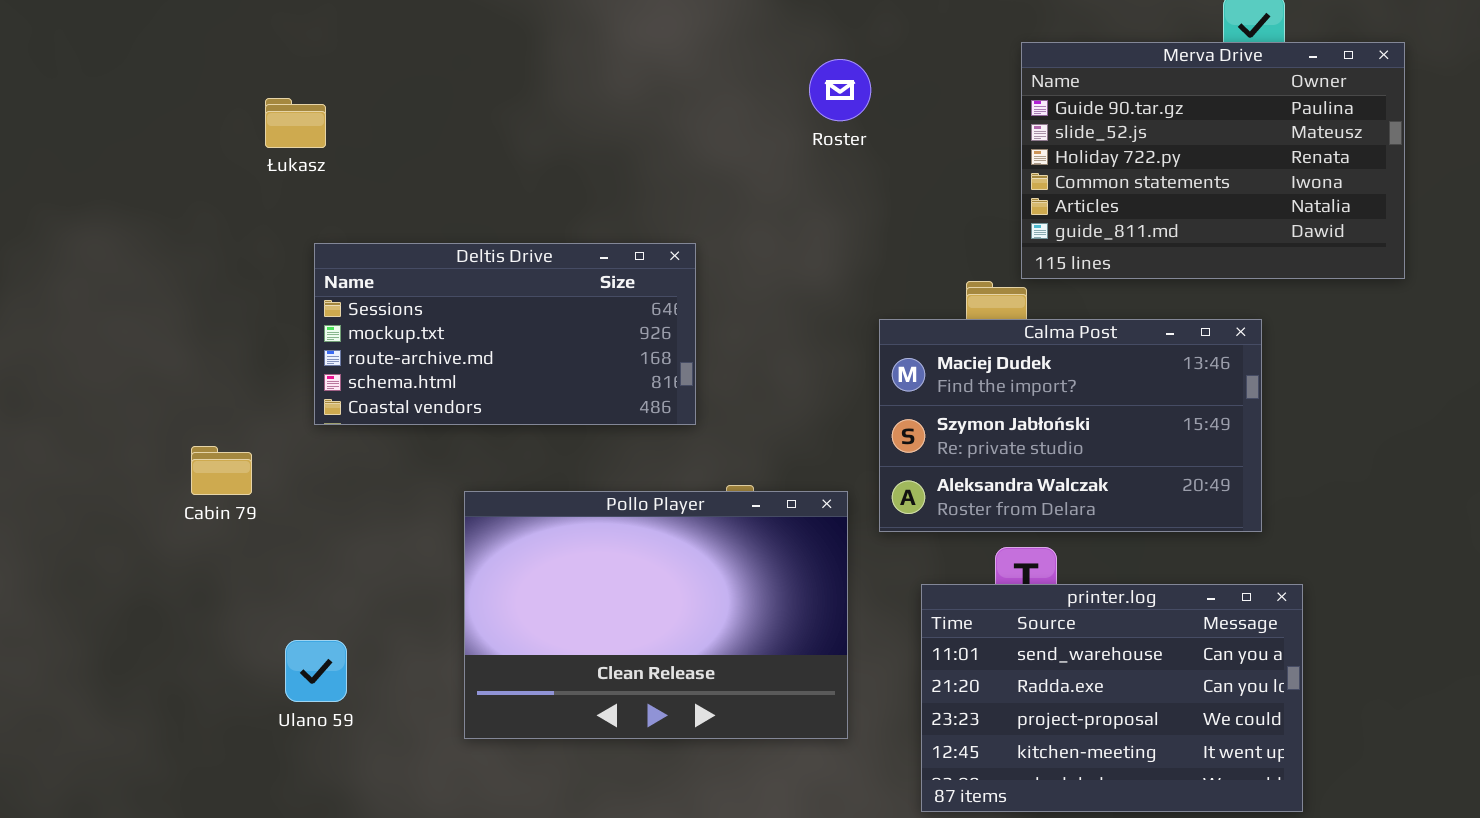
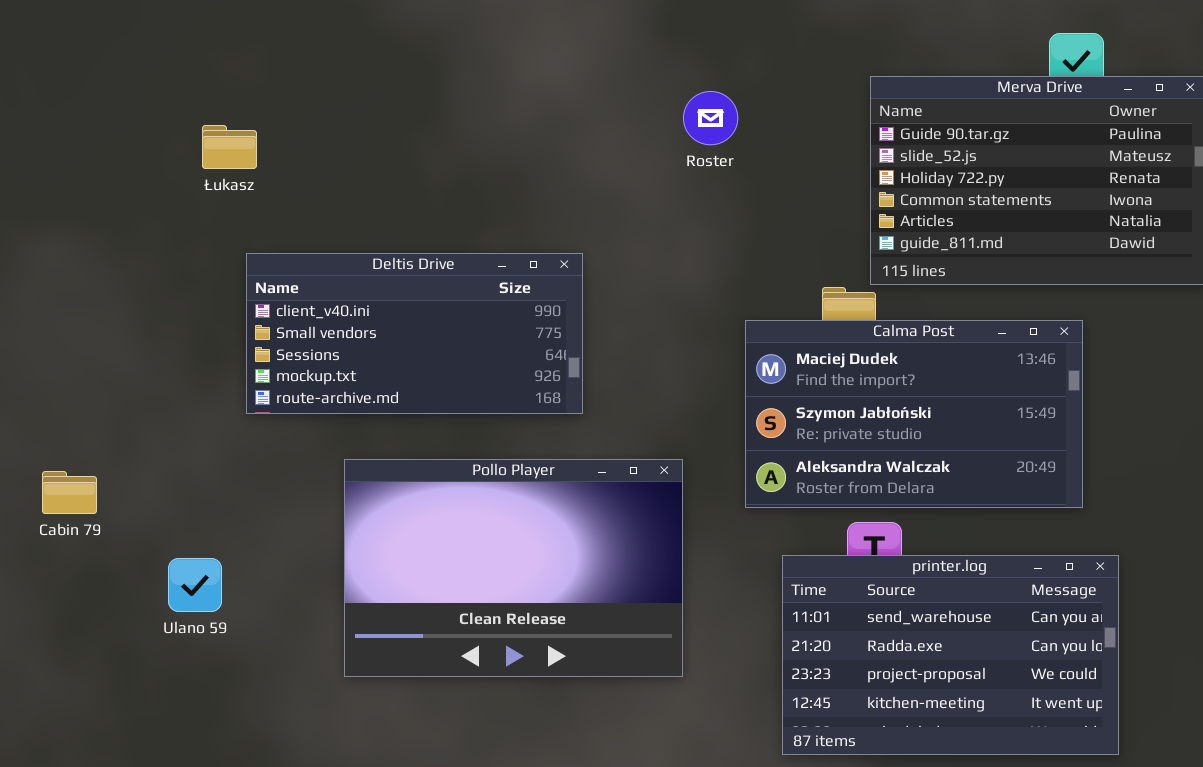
Deltis Drive: [314,243,696,425] -> [246,253,583,414], scrolled up 2 rows
Cabin 79: [191,446,252,495] -> [42,471,97,514], moved
Pollo Player: [464,491,848,739] -> [344,459,683,677], moved
Ulano 59: [285,640,347,702] -> [168,558,222,612], moved

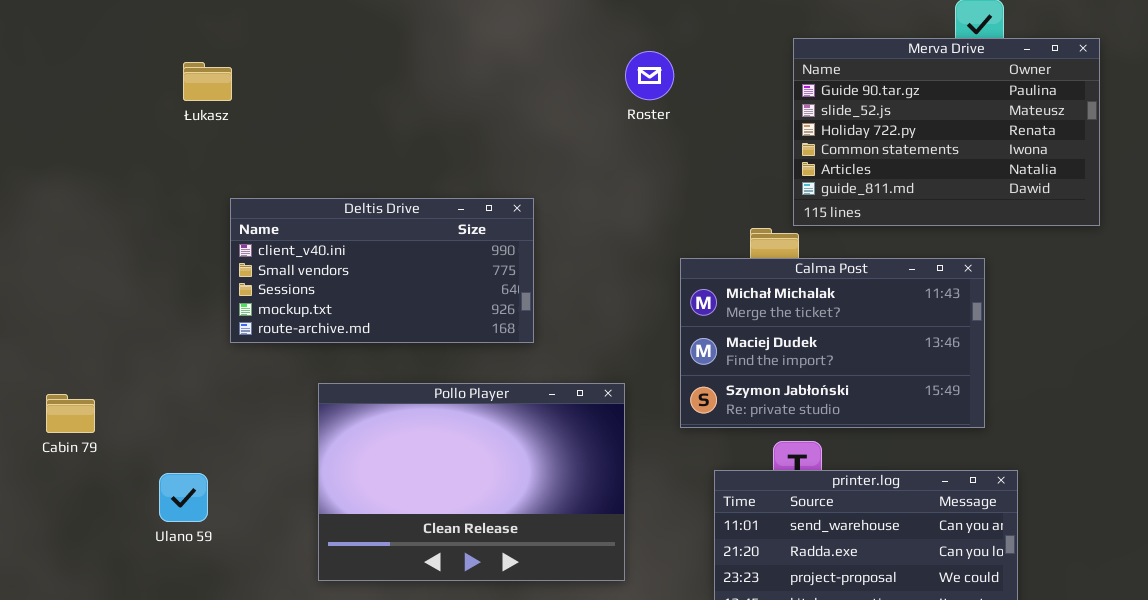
Łukasz: [202,125,257,169] -> [183,62,232,101], moved
Calma Post: [745,320,1083,508] -> [680,258,985,428], scrolled up 1 row

